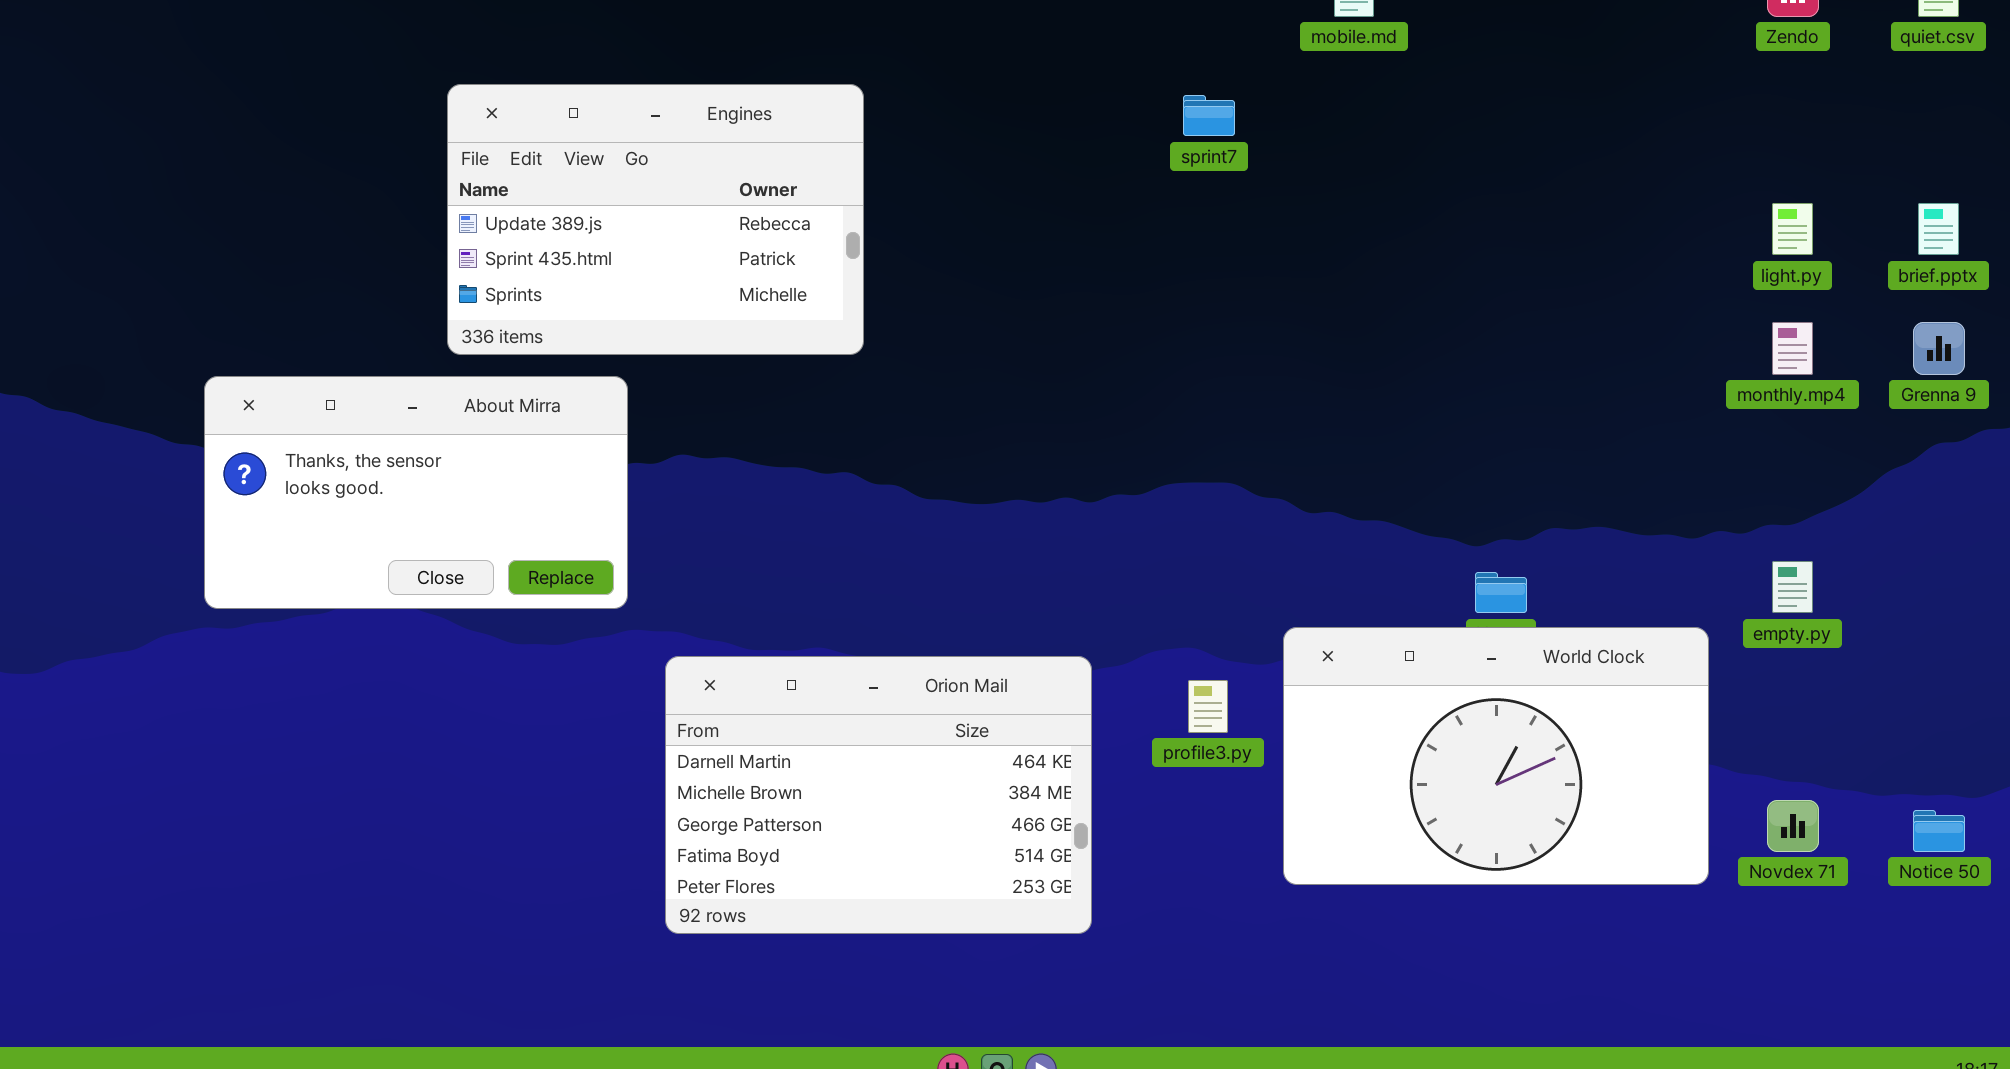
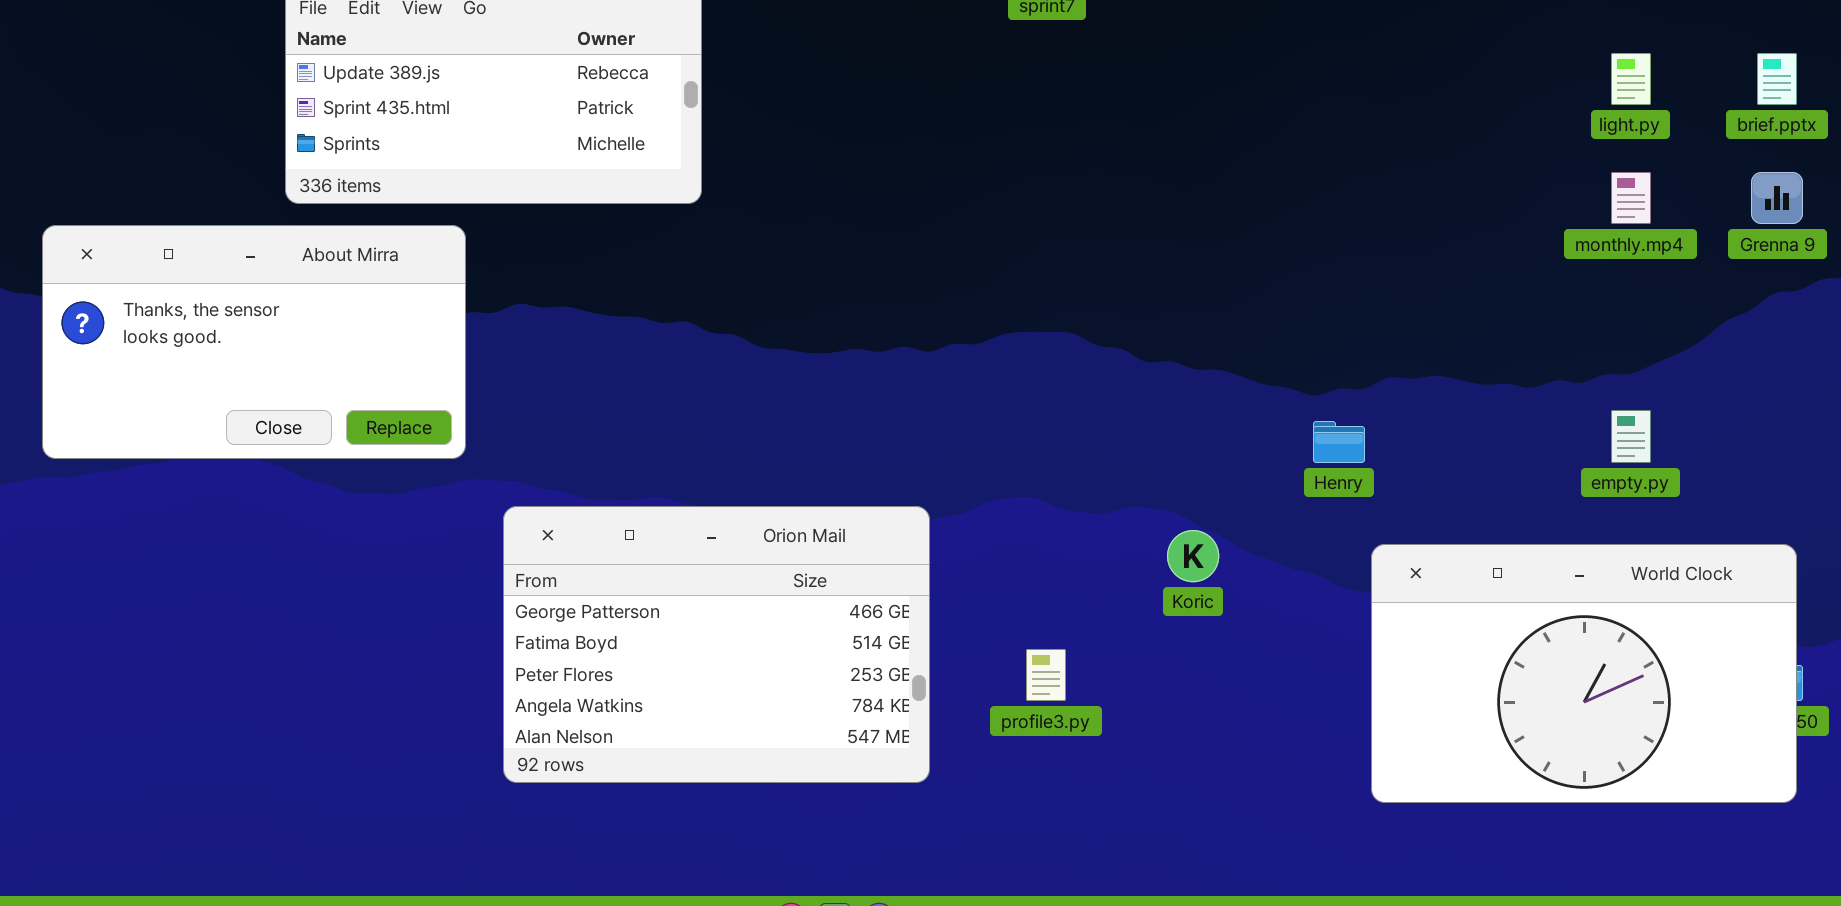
World Clock: [1283,627,1709,885] -> [1371,544,1797,803], moved
Orion Mail: [665,656,1092,934] -> [503,506,930,783], scrolled down 2 rows
profile3.py: [1188,680,1228,733] -> [1026,649,1066,701], moved

